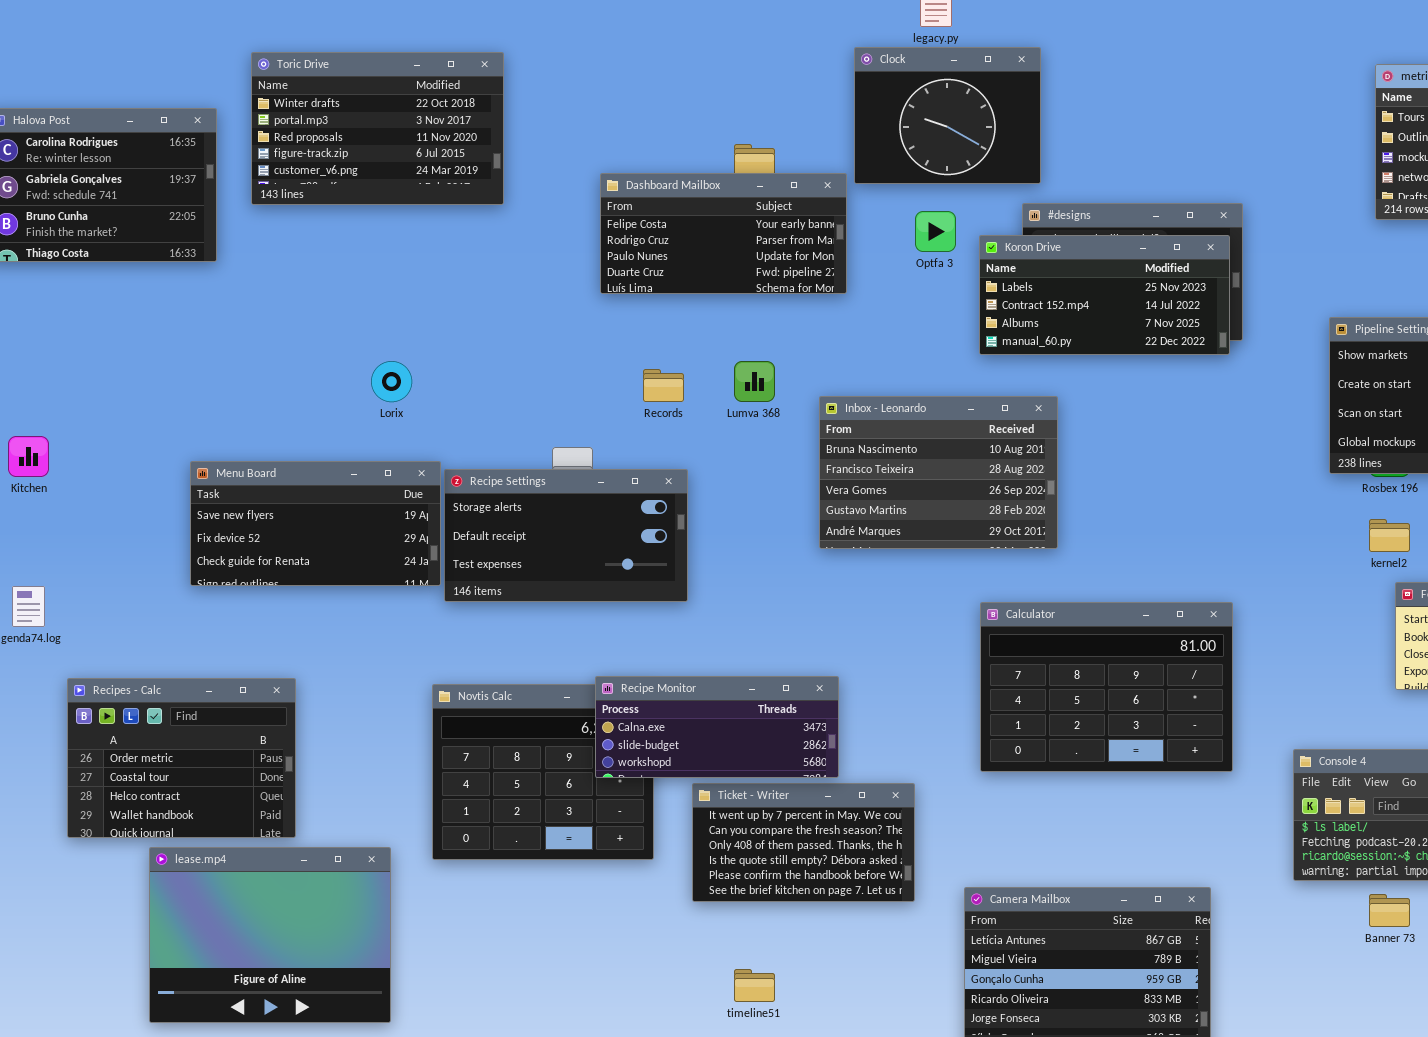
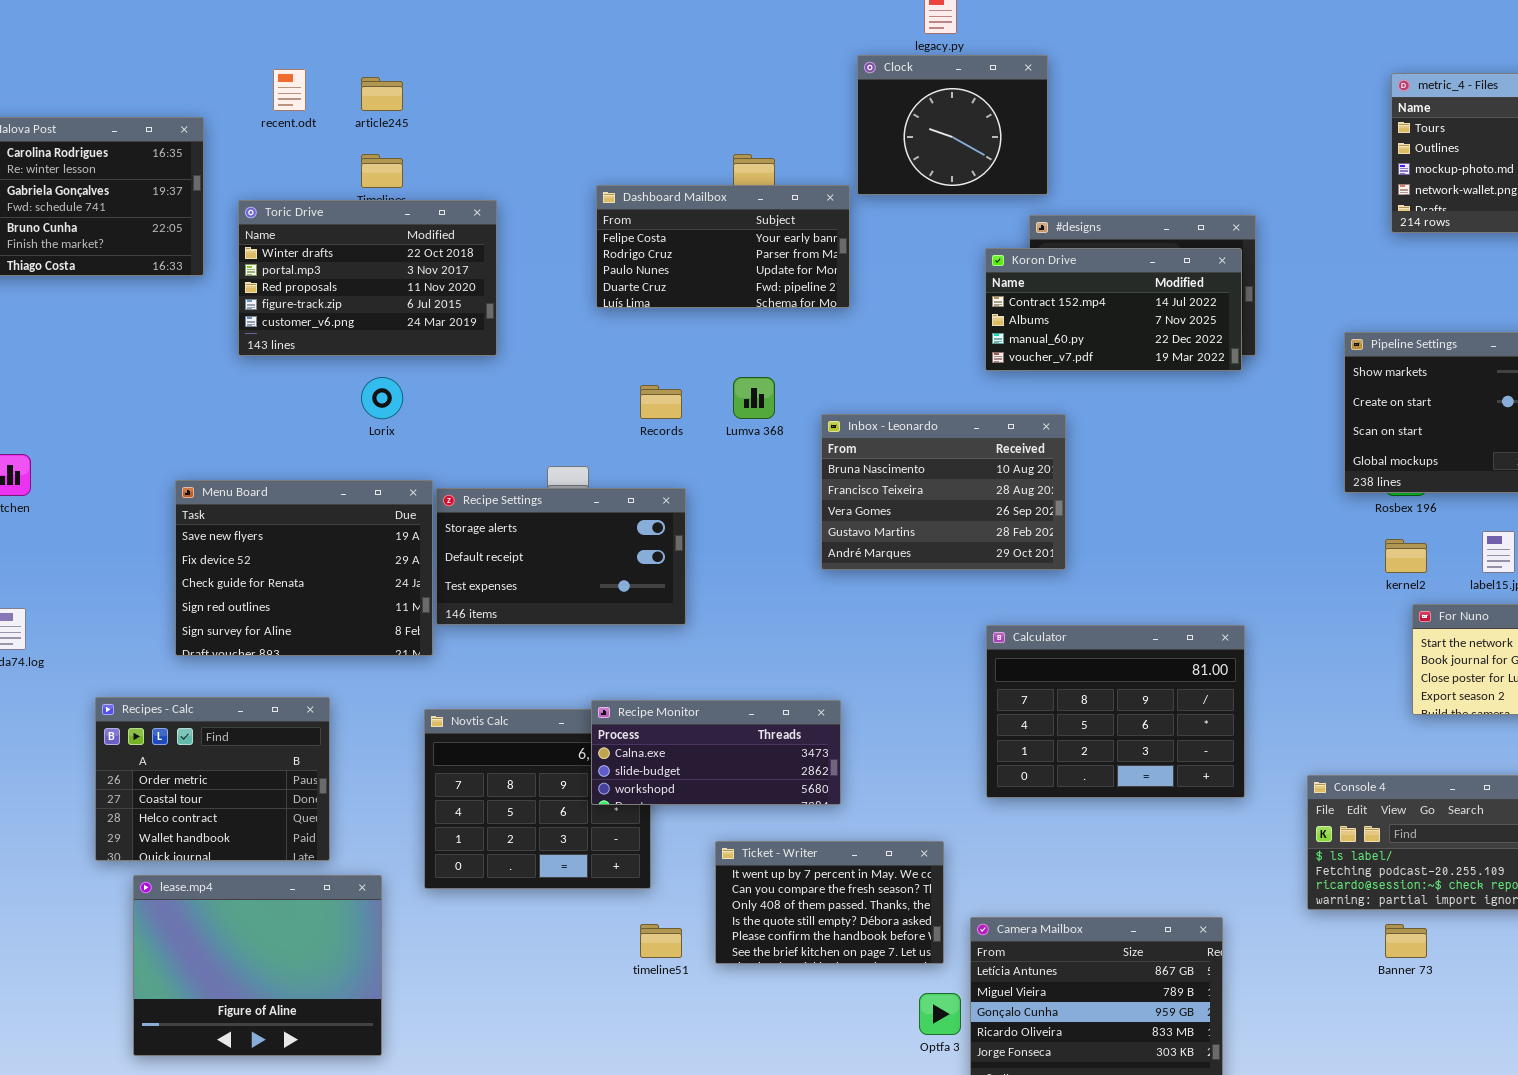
Toric Drive: [251,52,504,205] -> [238,200,497,356], moved
Optfa 3: [915,211,956,252] -> [919,993,961,1035], moved
Koron Drive: [979,235,1230,355] -> [985,248,1242,371], scrolled down 1 row
Menu Board: [190,461,441,586] -> [175,480,433,656], resized
Recipes - Calc: [67,678,296,838] -> [95,697,330,861], moved
Ticket - Writer: [692,783,915,902] -> [715,841,944,964], moved
timeline51: [734,969,775,1002] -> [640,924,682,958], moved

